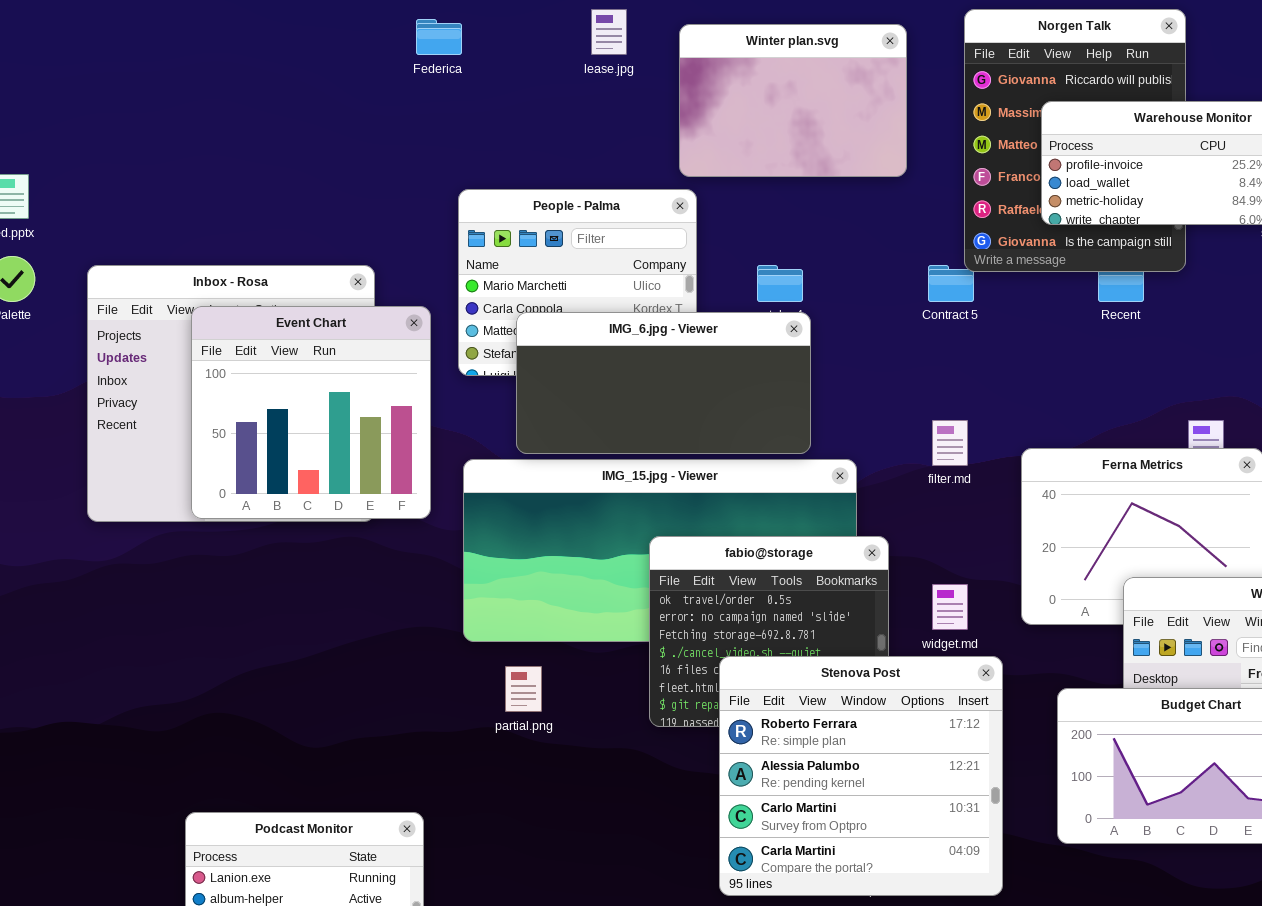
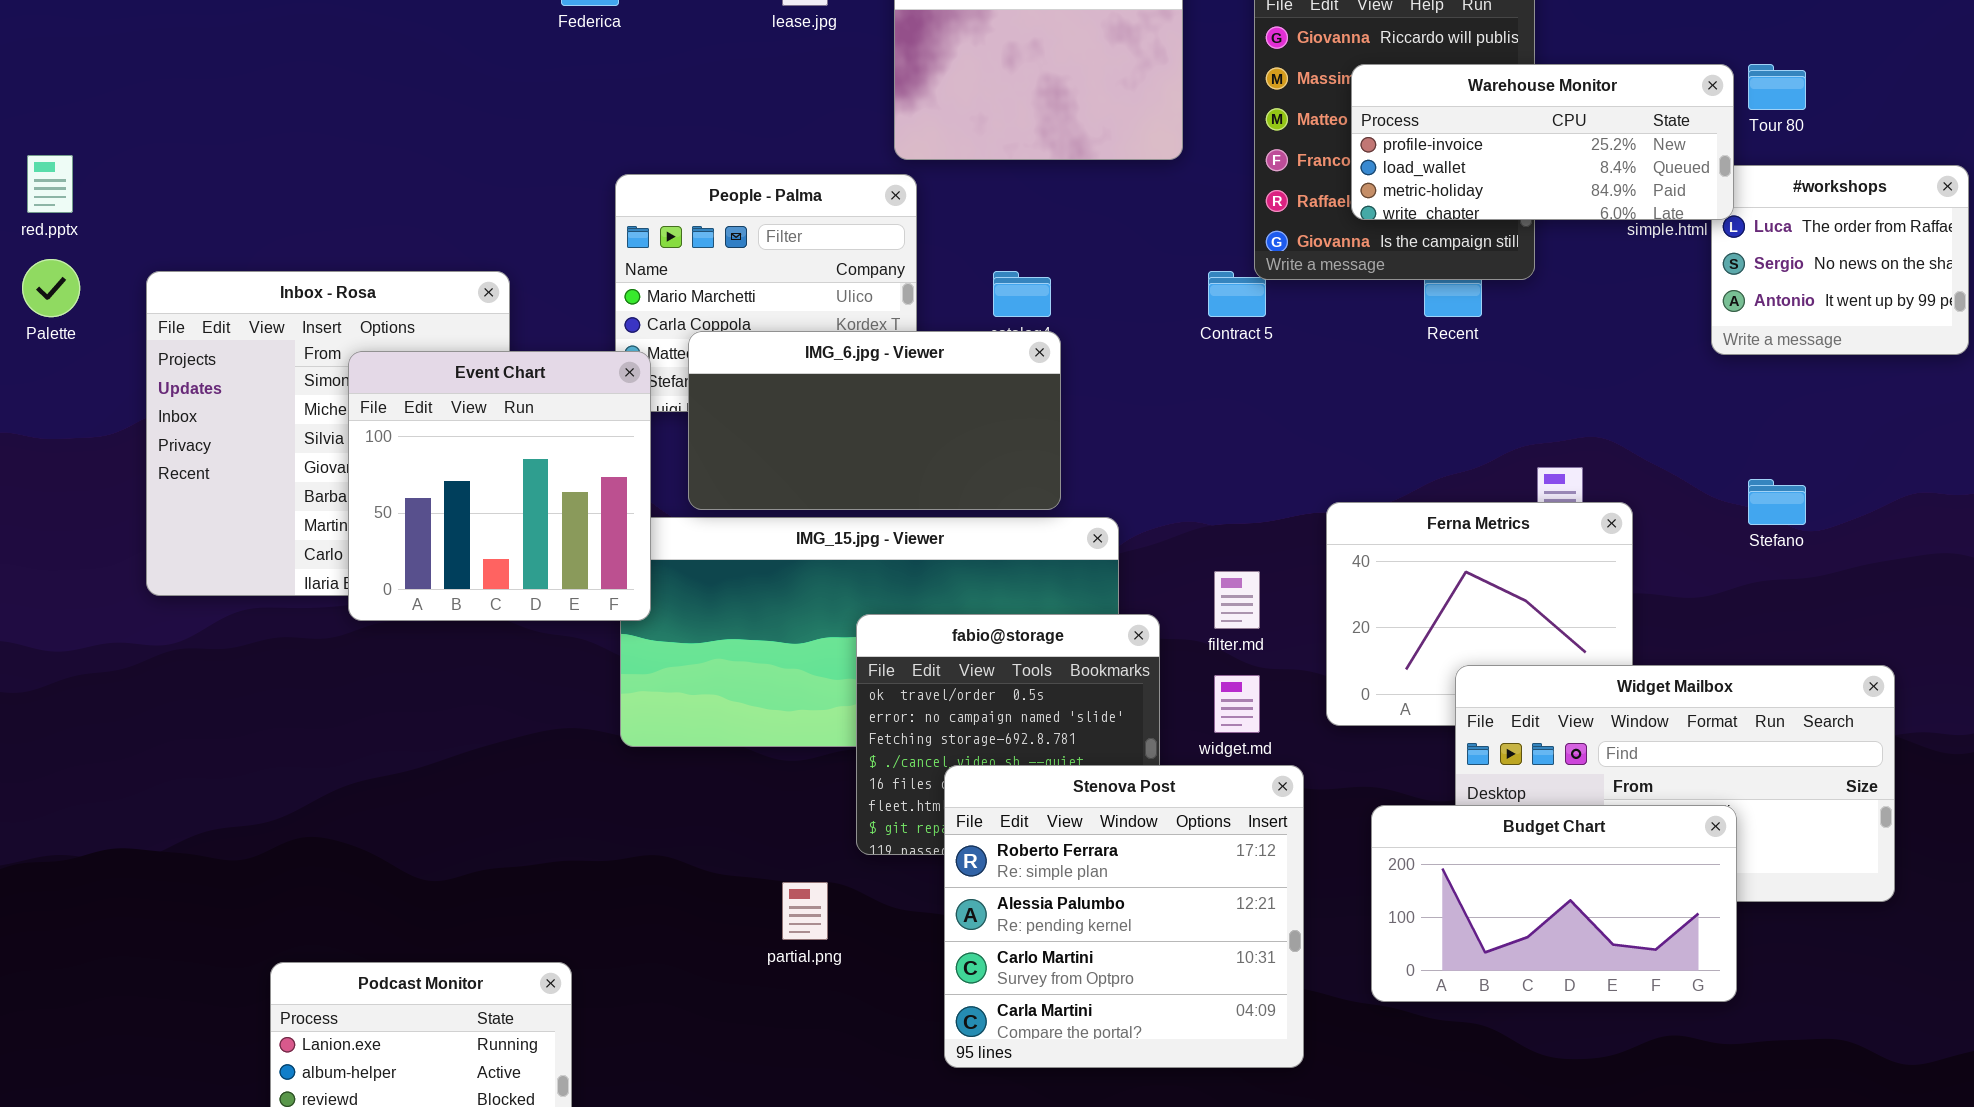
Event Chart: [191,306,431,519] -> [348,351,651,621], moved
filter.md: [932,420,968,466] -> [1214,571,1260,629], moved
partial.png: [505,666,542,712] -> [782,882,828,940], moved

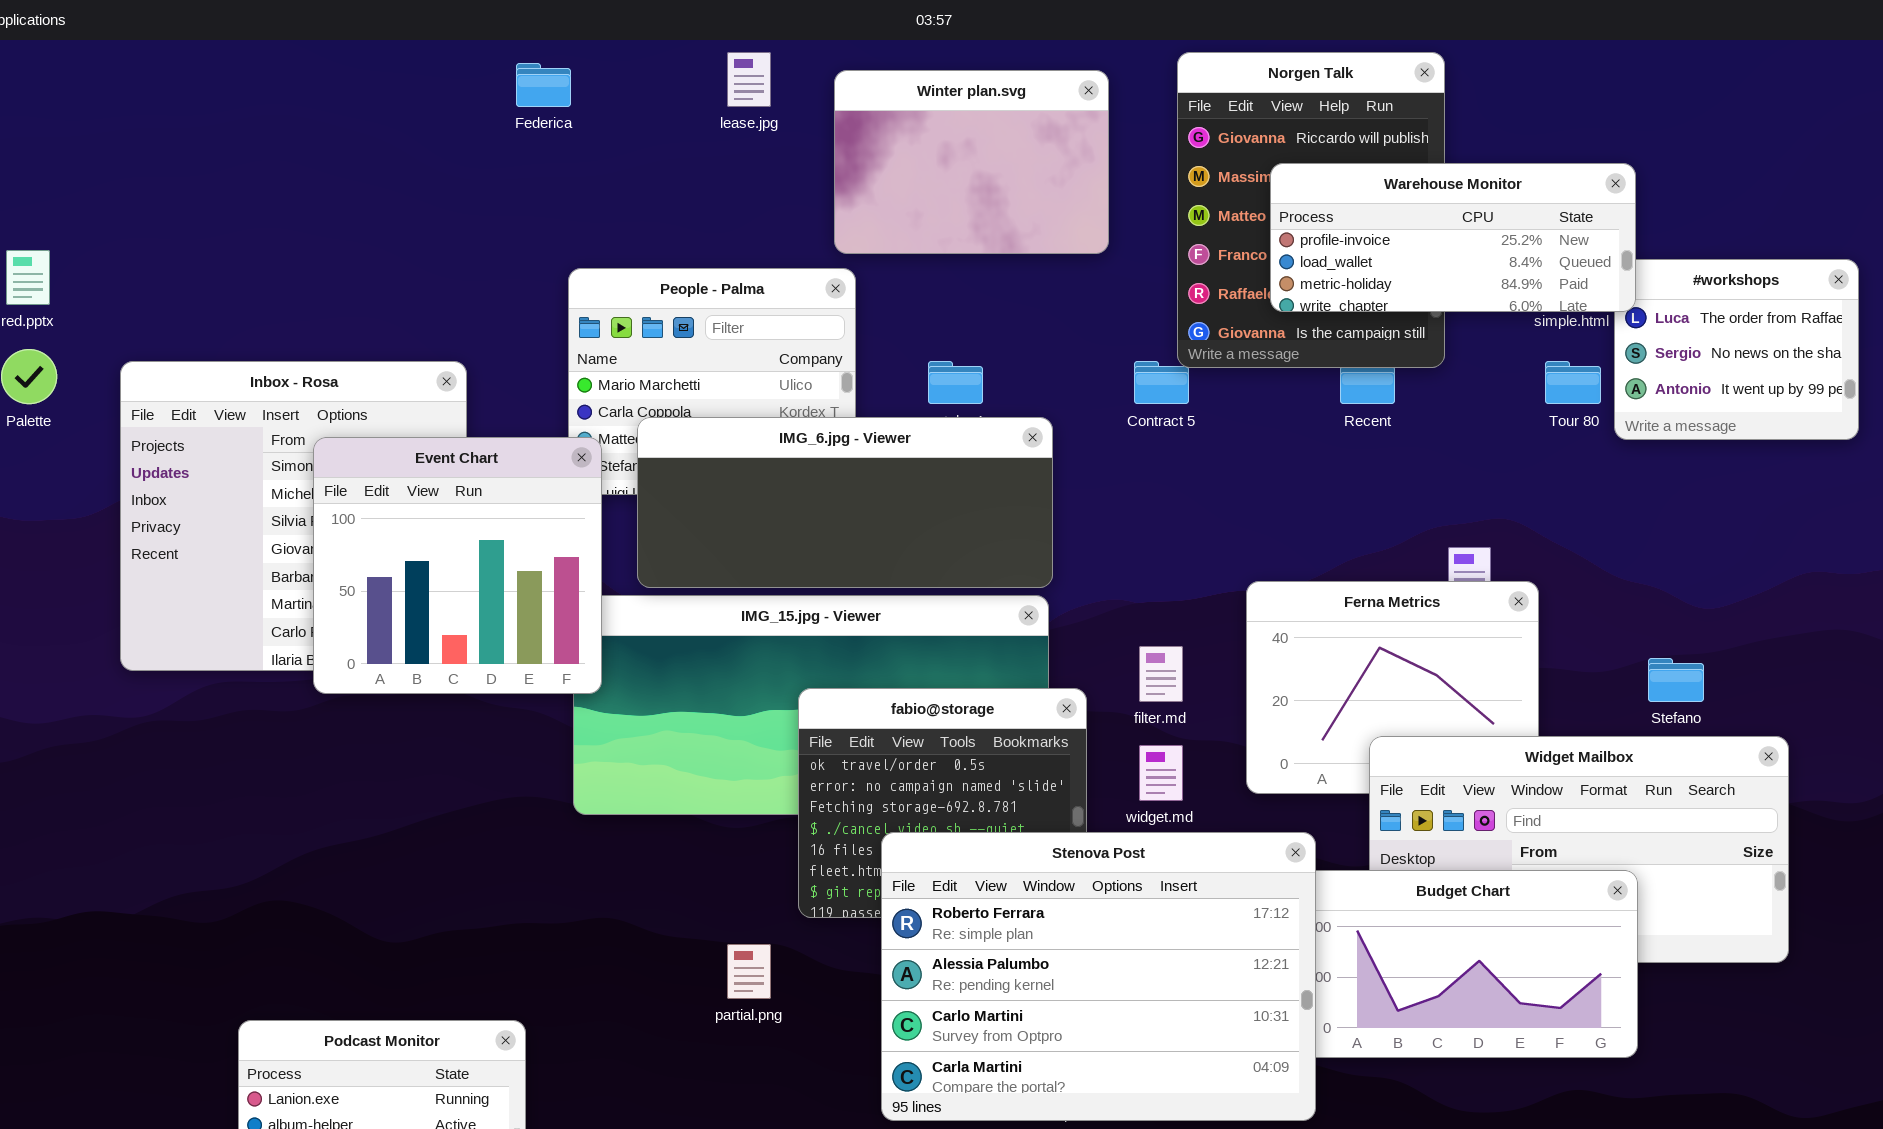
Tour 80: [1748,64,1806,110] -> [1545,361,1601,404], moved
IMG_6.jpg - Viewer: [688,331,1061,510] -> [637,417,1053,588], resized
Stefano: [1748,479,1806,525] -> [1648,658,1704,702], moved
Stenova Post: [944,765,1304,1068] -> [881,832,1316,1121], resized

